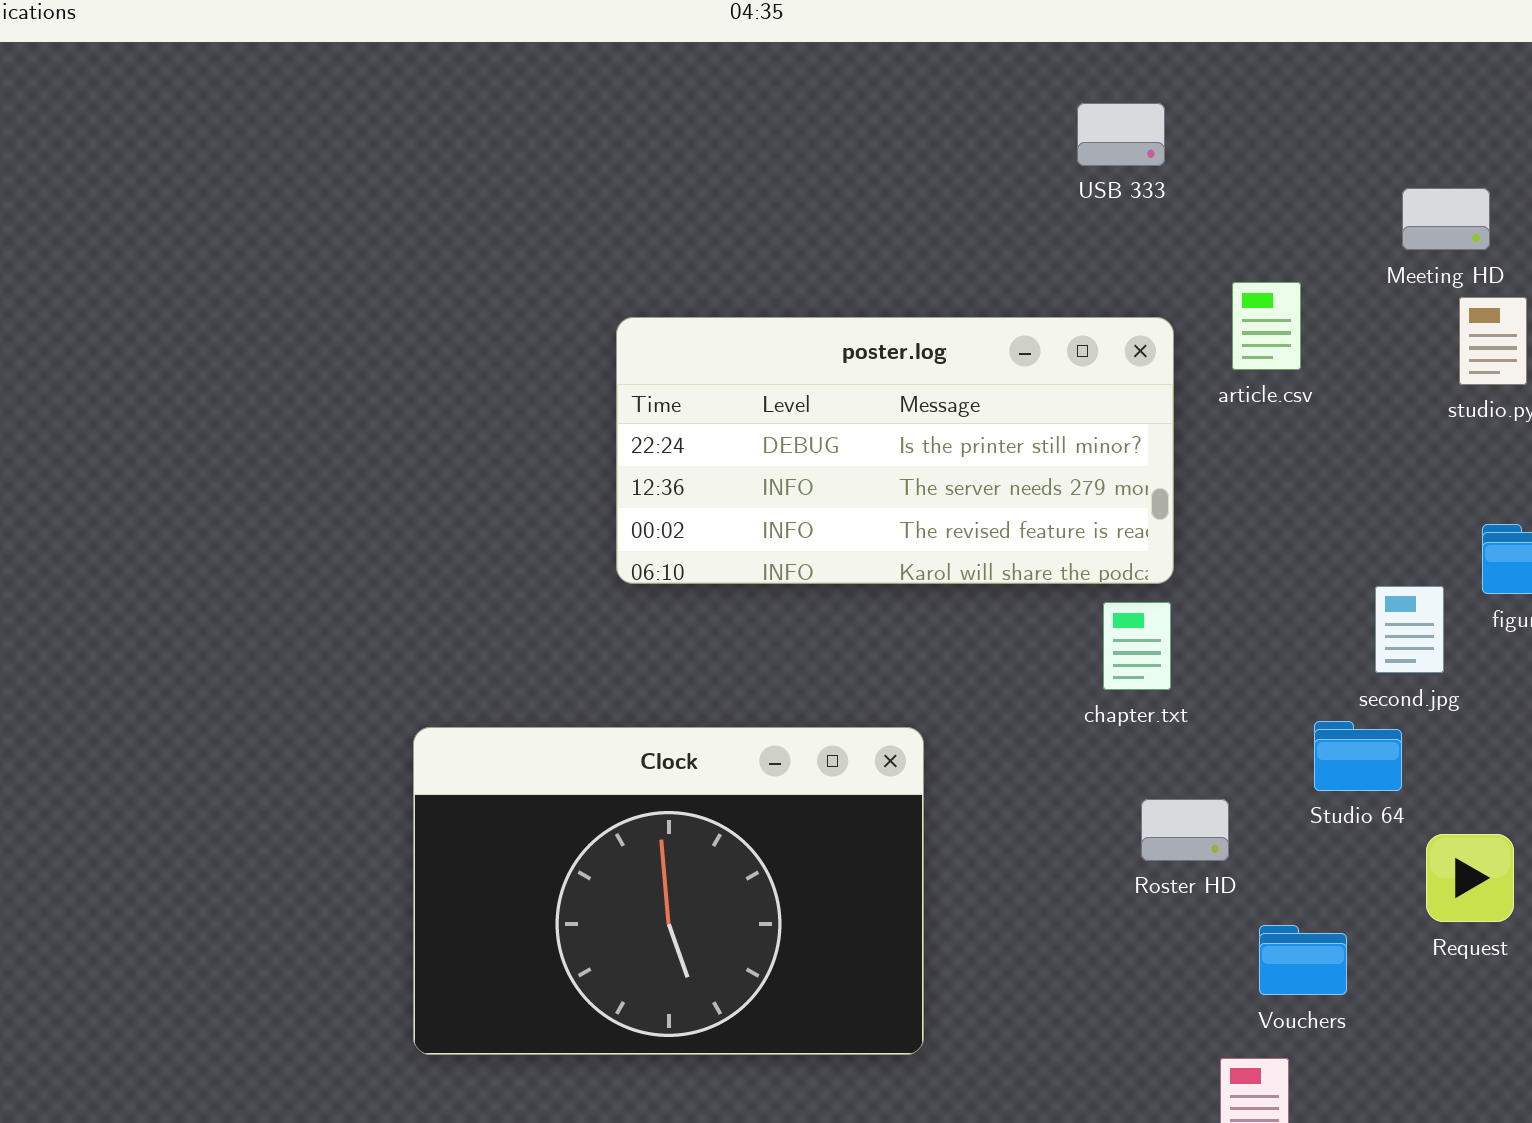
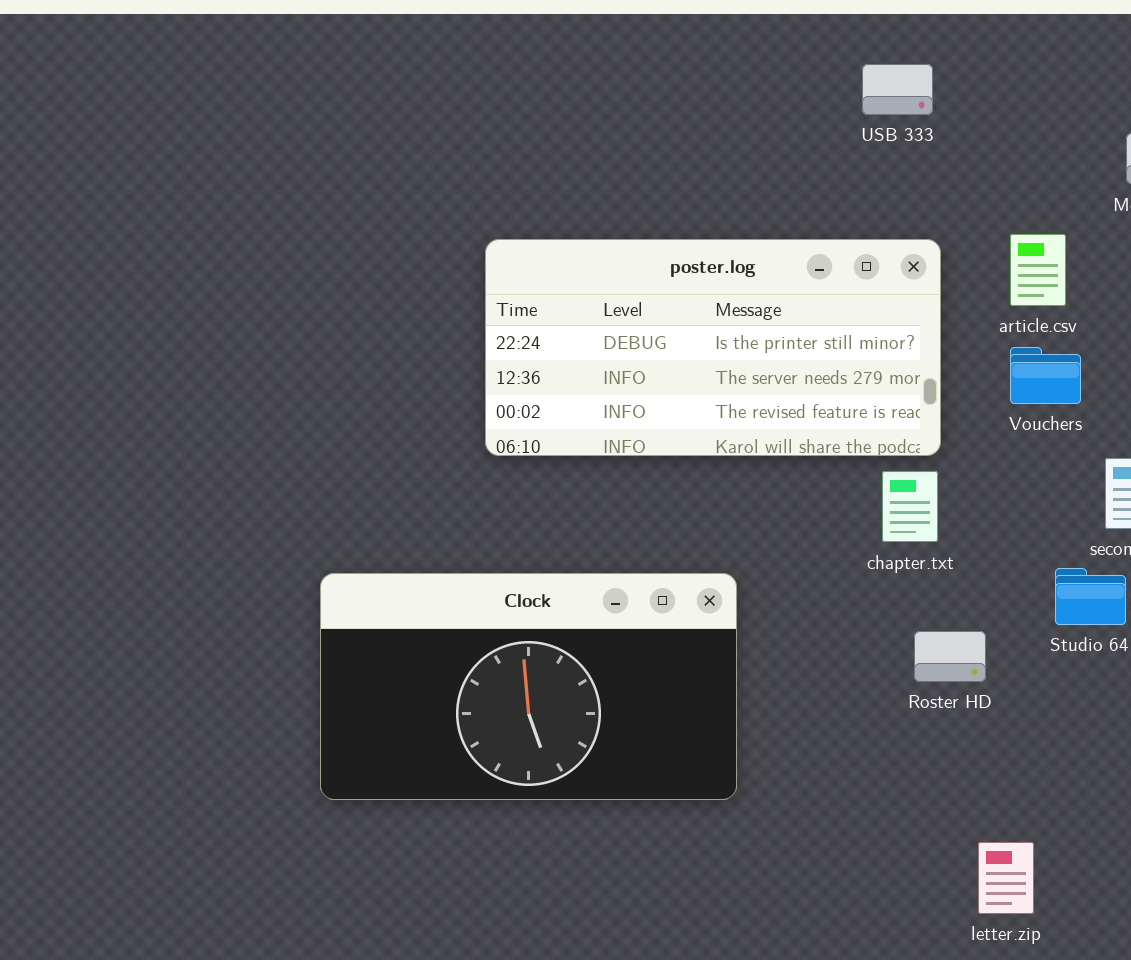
article.csv: [1232,282,1301,370] -> [1010,234,1066,306], moved
Clock: [413,727,924,1055] -> [320,573,737,800], resized
Vouchers: [1259,925,1347,995] -> [1010,347,1081,404], moved

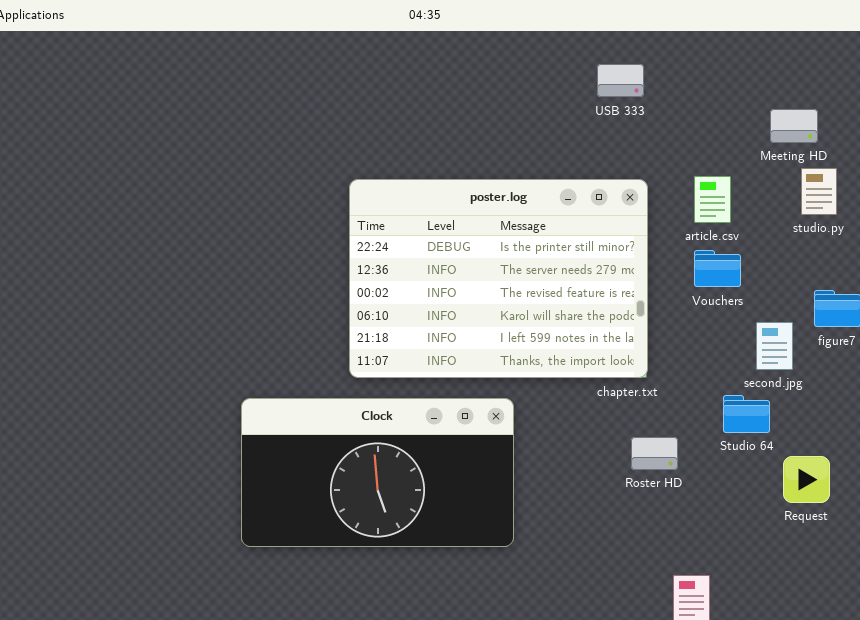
poster.log: [485,239,941,456] -> [349,179,648,378], resized

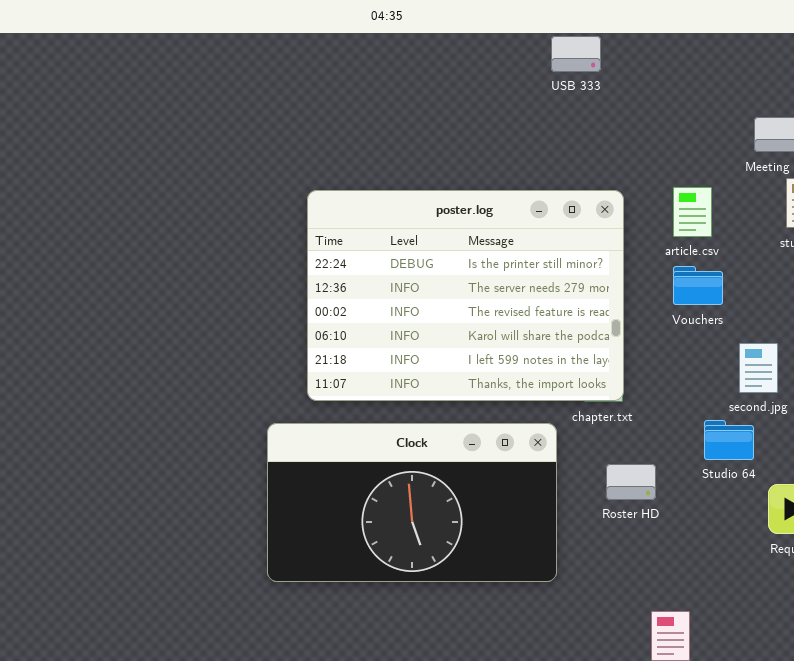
USB 333: [597,64,644,97] -> [551,36,601,72], moved
Clock: [241,398,514,547] -> [267,423,557,582], moved

